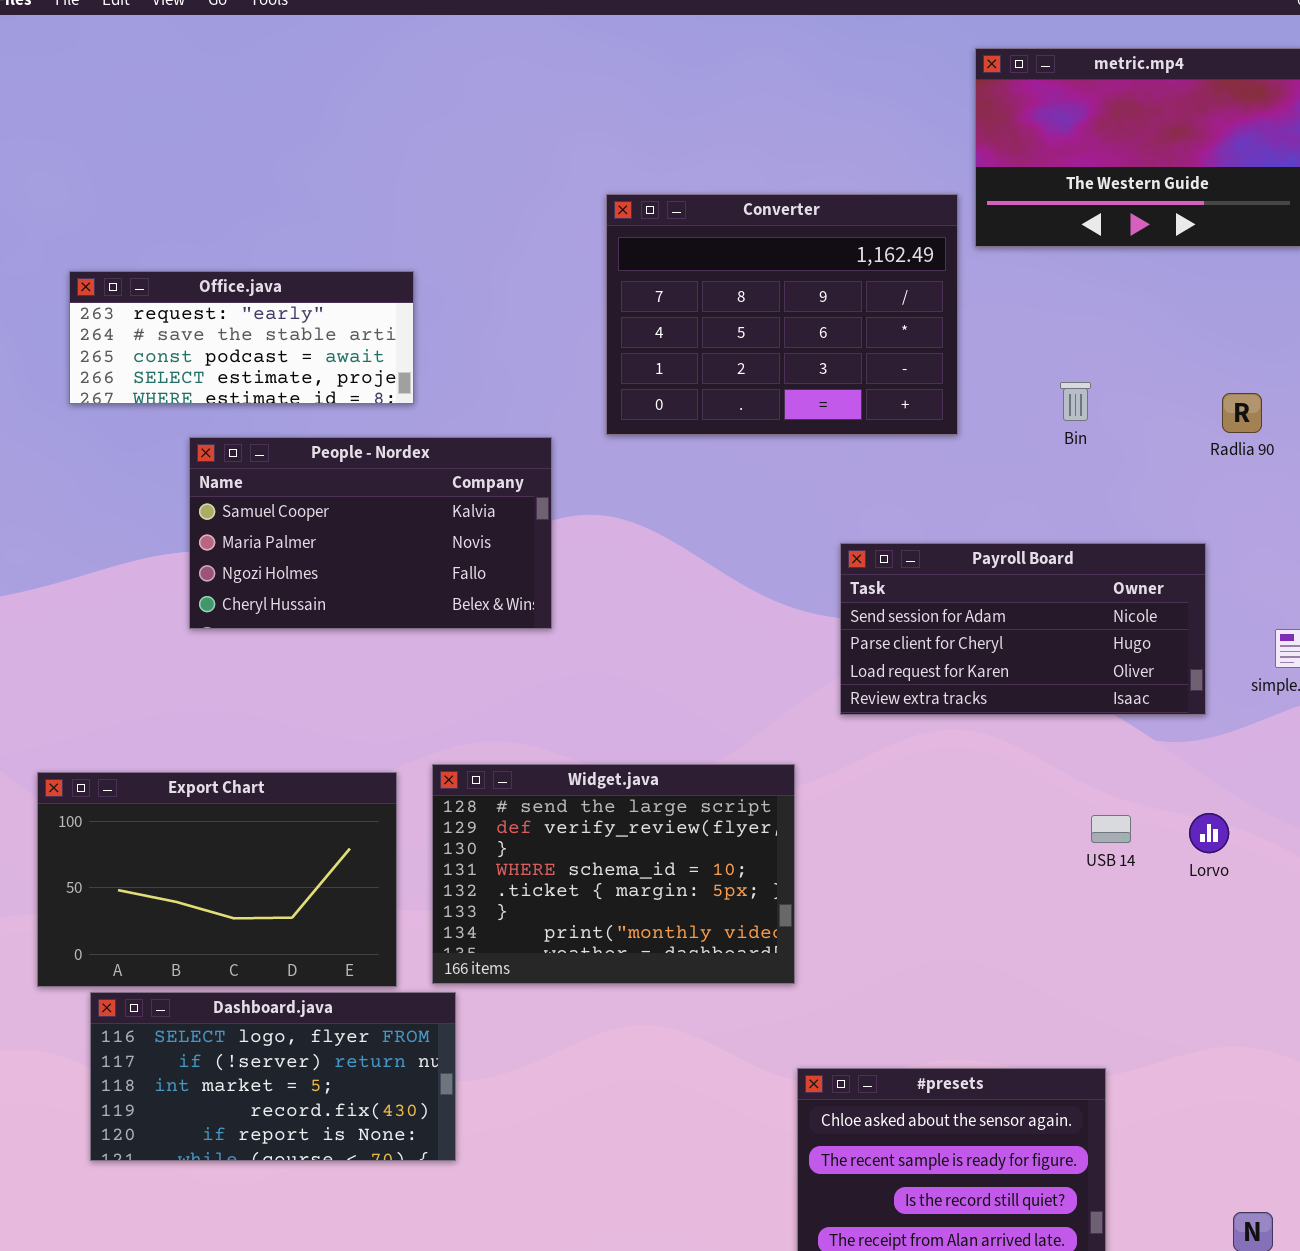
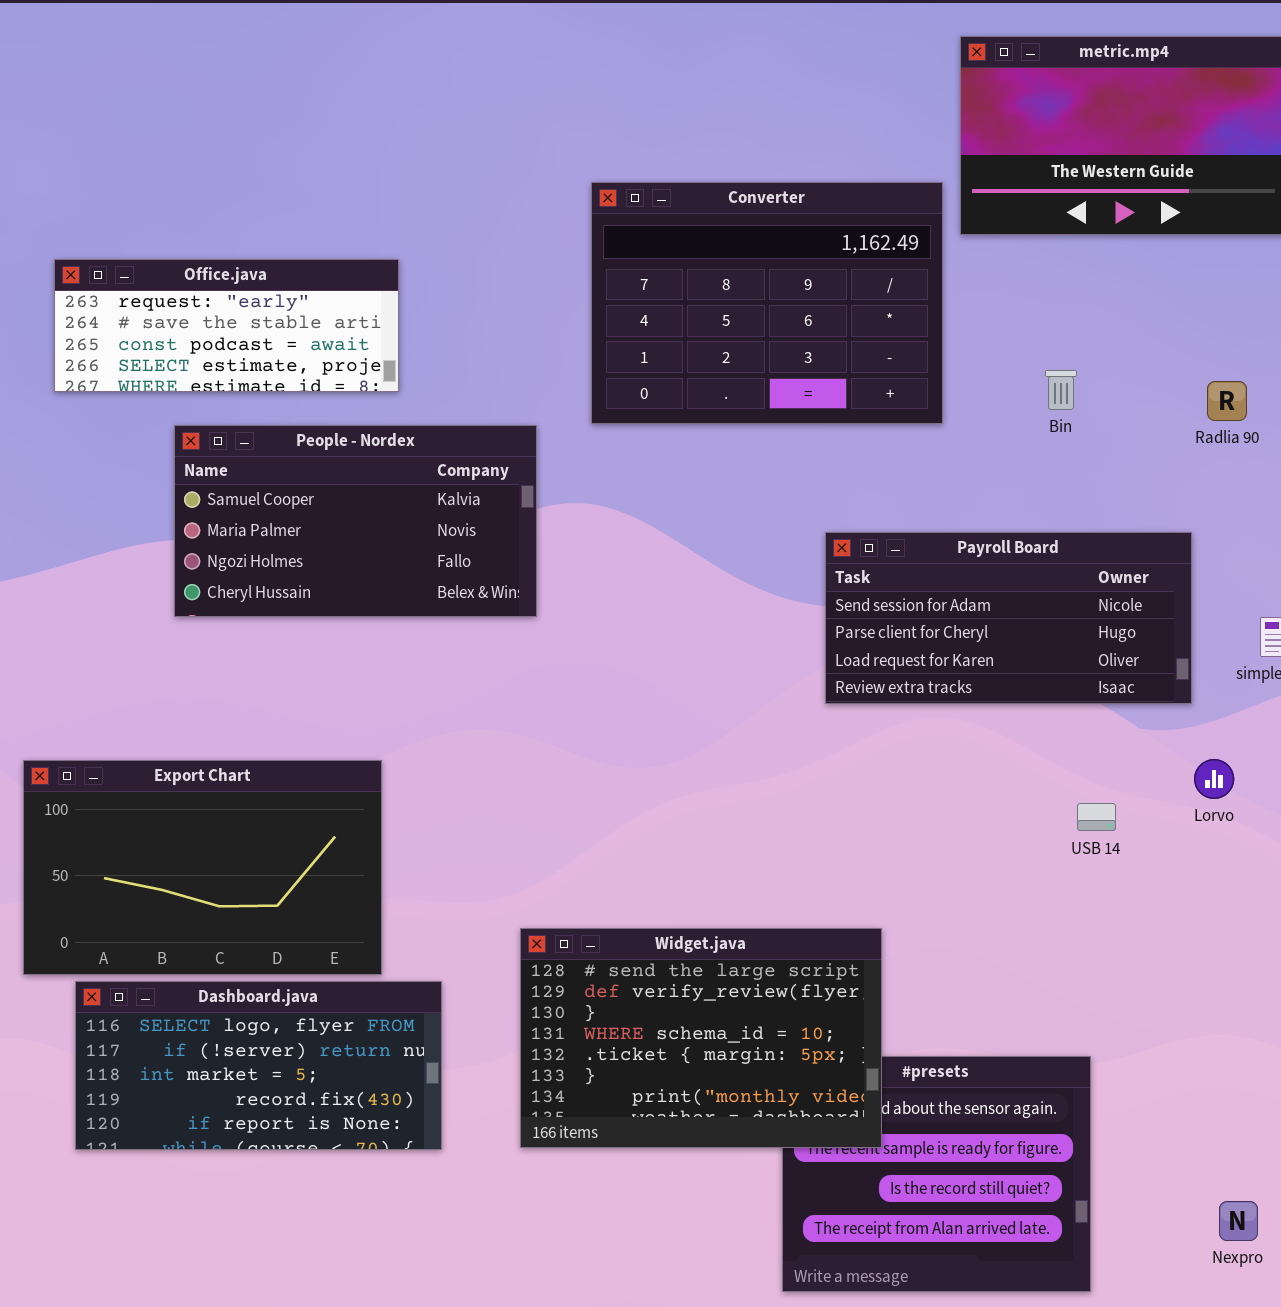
Widget.java: [432,764,795,984] -> [520,928,882,1148], moved
Lorvo: [1189,813,1229,853] -> [1194,759,1234,799], moved

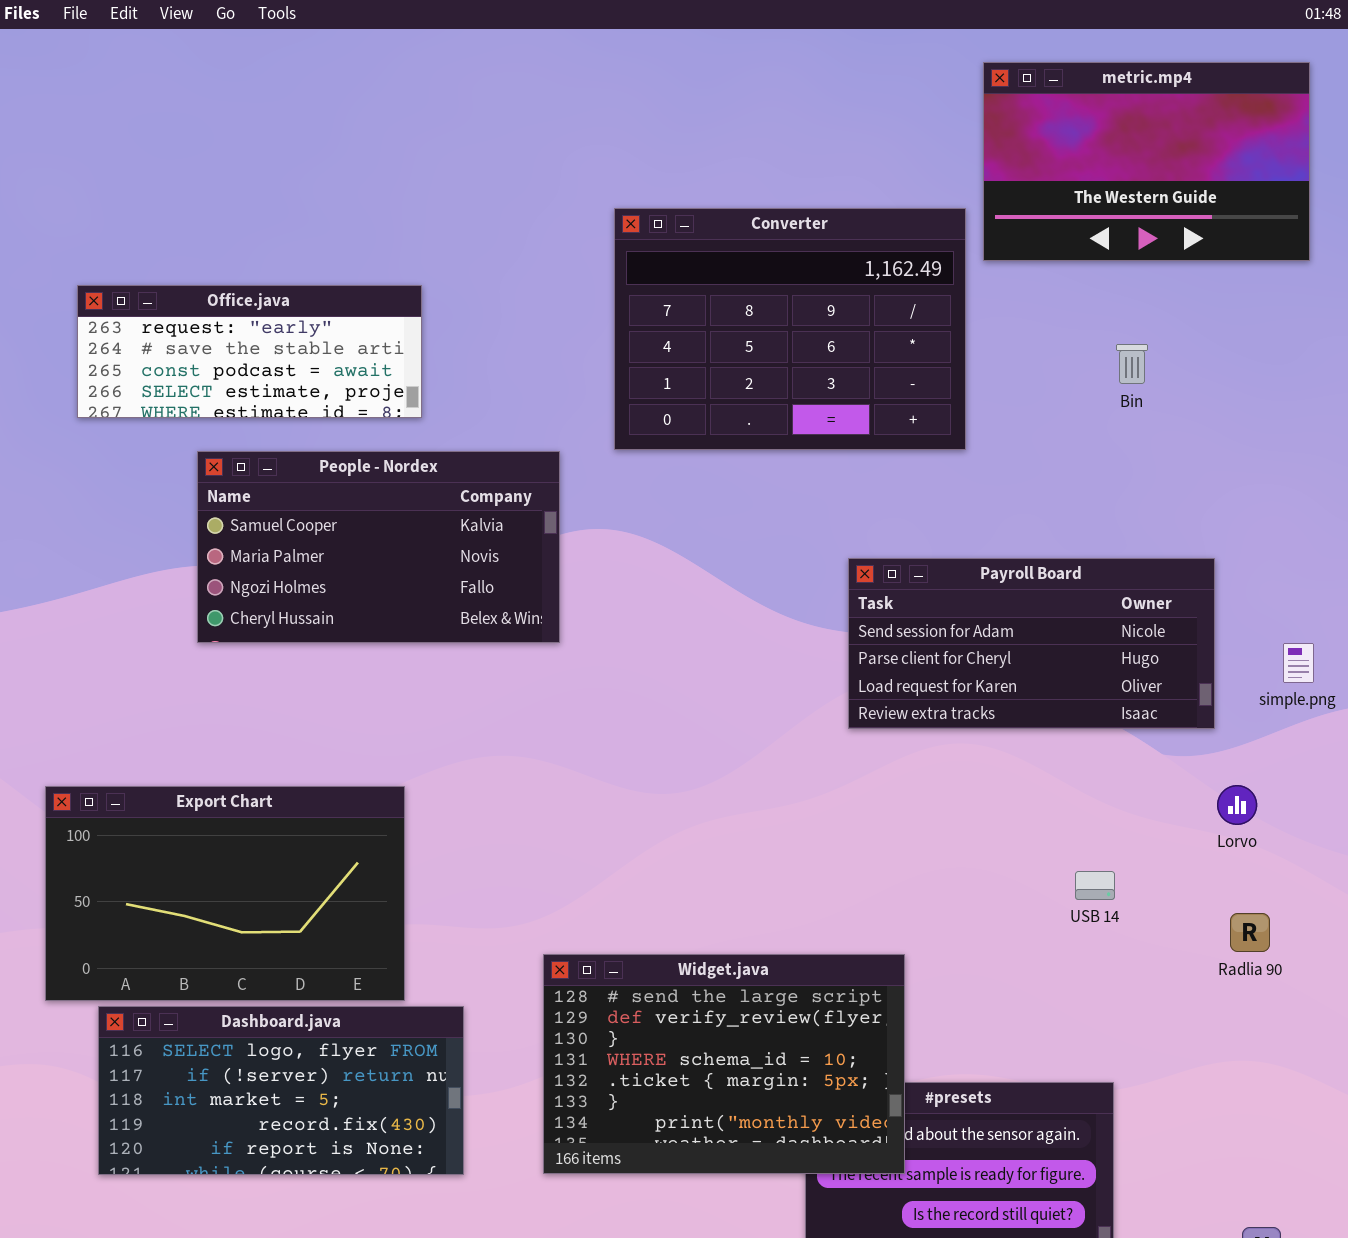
Bin: [1045,370,1077,410] -> [1116,344,1148,384], moved
Radlia 90: [1207,381,1247,421] -> [1230,913,1270,952], moved
USB 14: [1077,803,1116,831] -> [1075,871,1115,900], moved

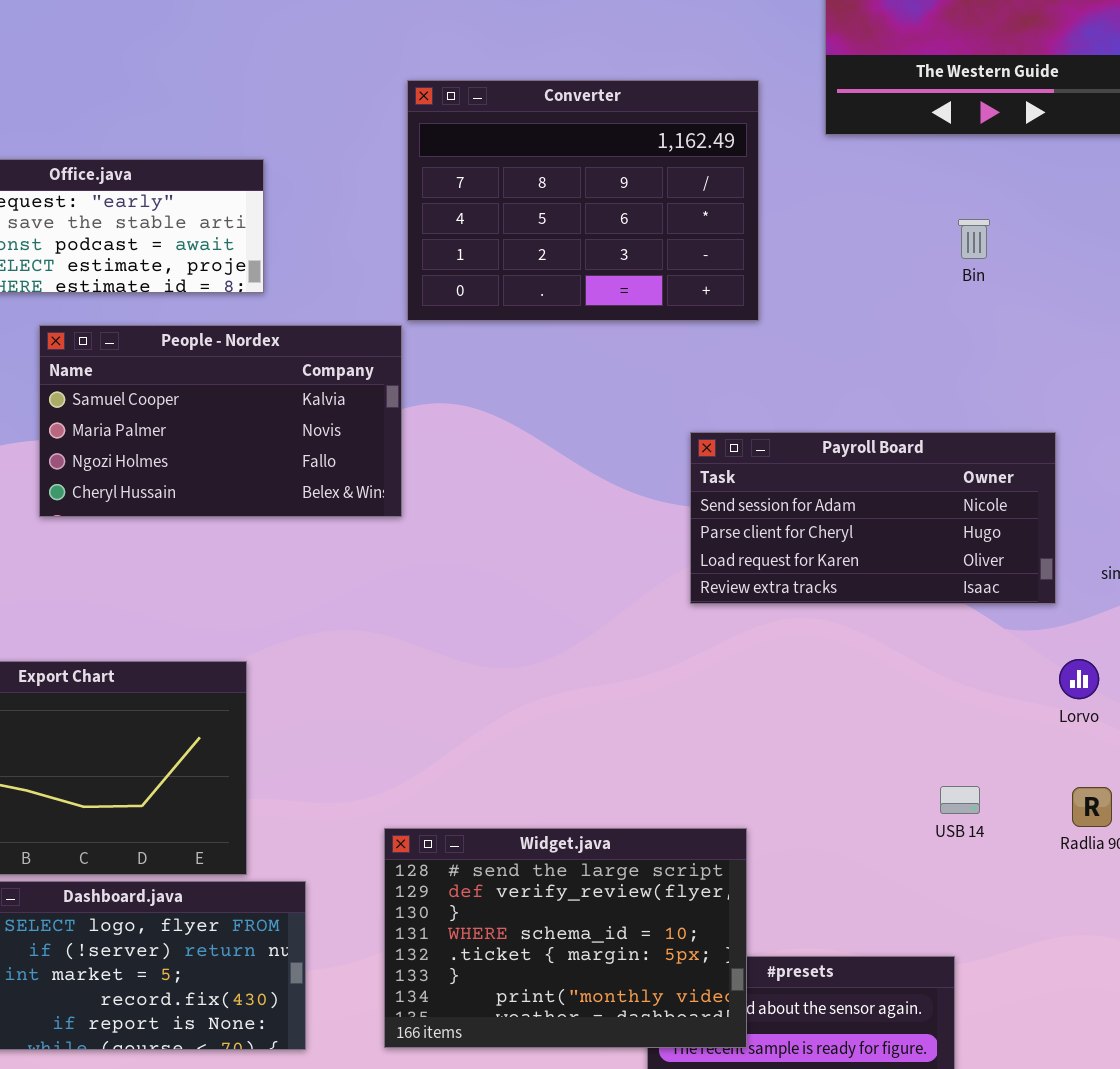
Converter: [614,208,966,450] -> [407,80,759,321], moved
USB 14: [1075,871,1115,900] -> [940,786,980,814], moved

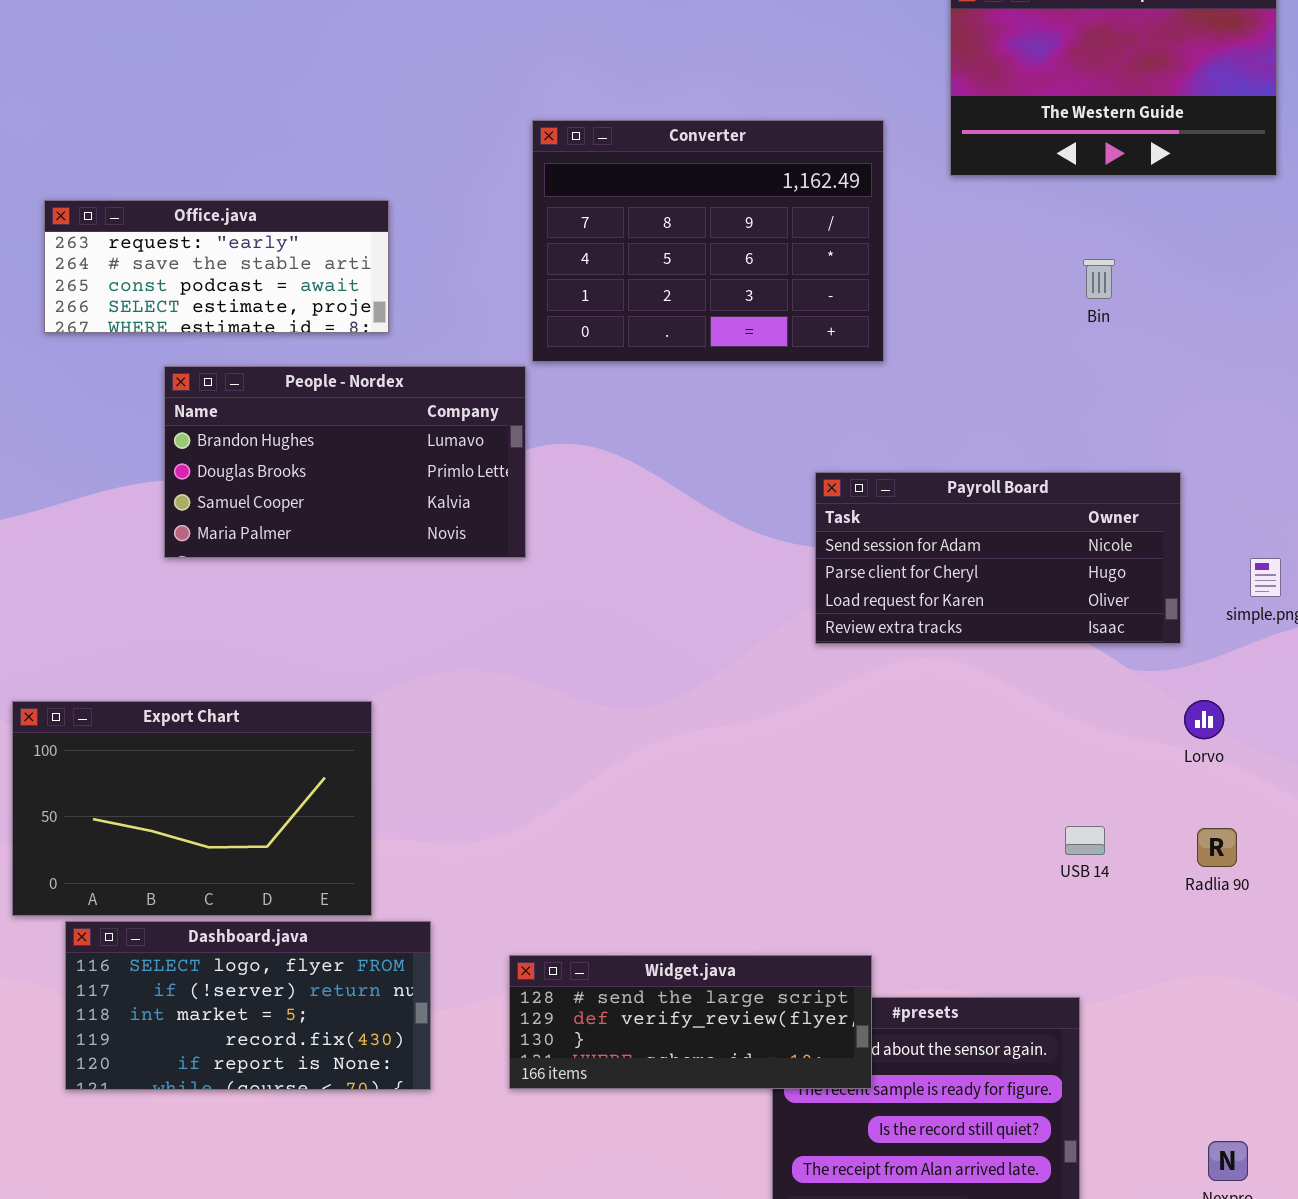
People - Nordex: [39,325,402,517] -> [164,366,526,558], scrolled up 2 rows
Widget.java: [384,828,747,1048] -> [509,955,872,1089], resized

